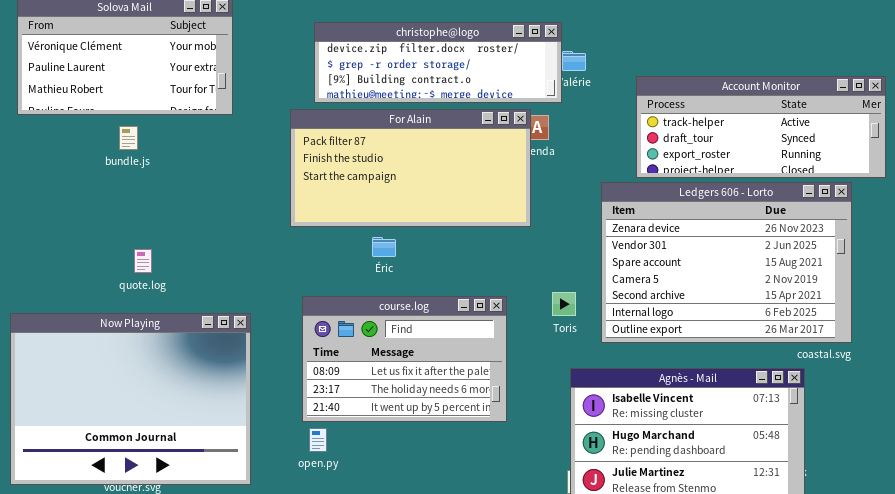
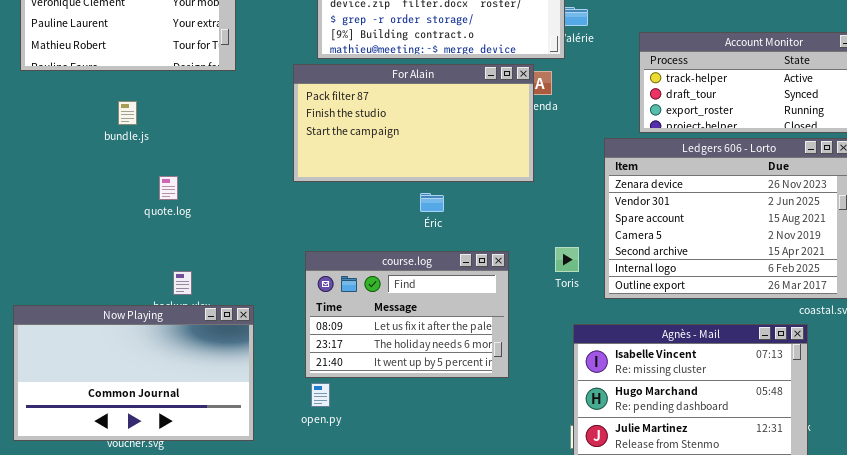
bundle.js: [119,126,138,150] -> [118,101,137,125], moved
Éric: [372,237,396,257] -> [420,193,444,212], moved
quote.log: [134,249,152,273] -> [159,176,178,200], moved
Now Playing: [10,313,251,485] -> [13,305,254,441], resized

